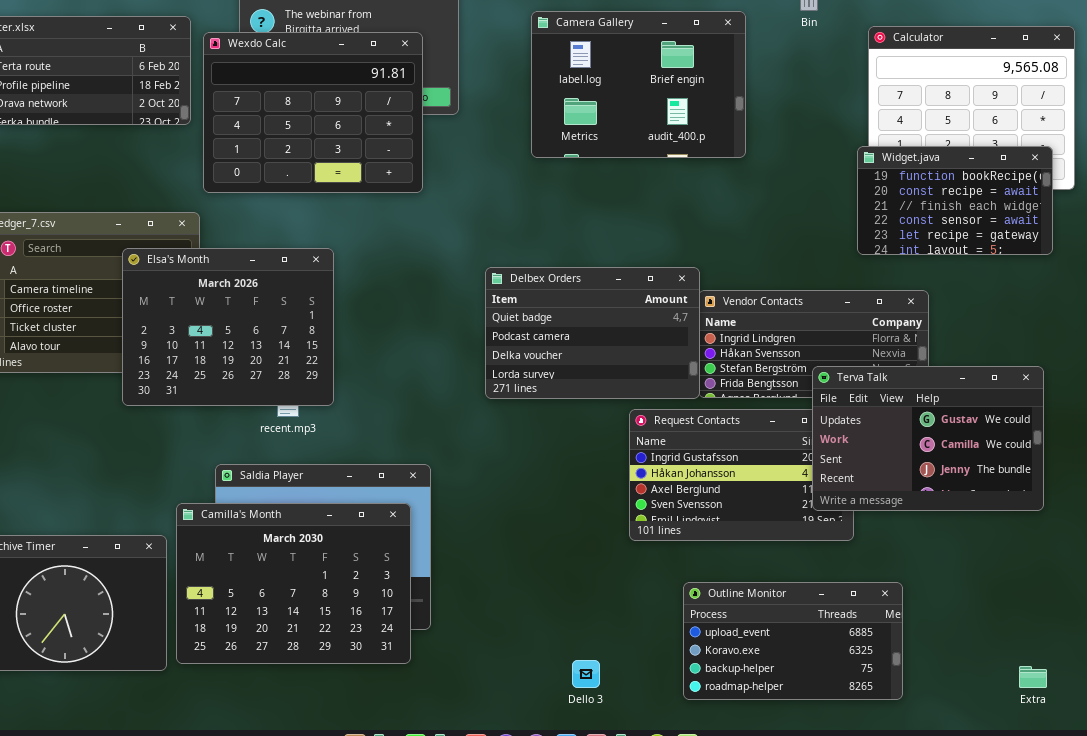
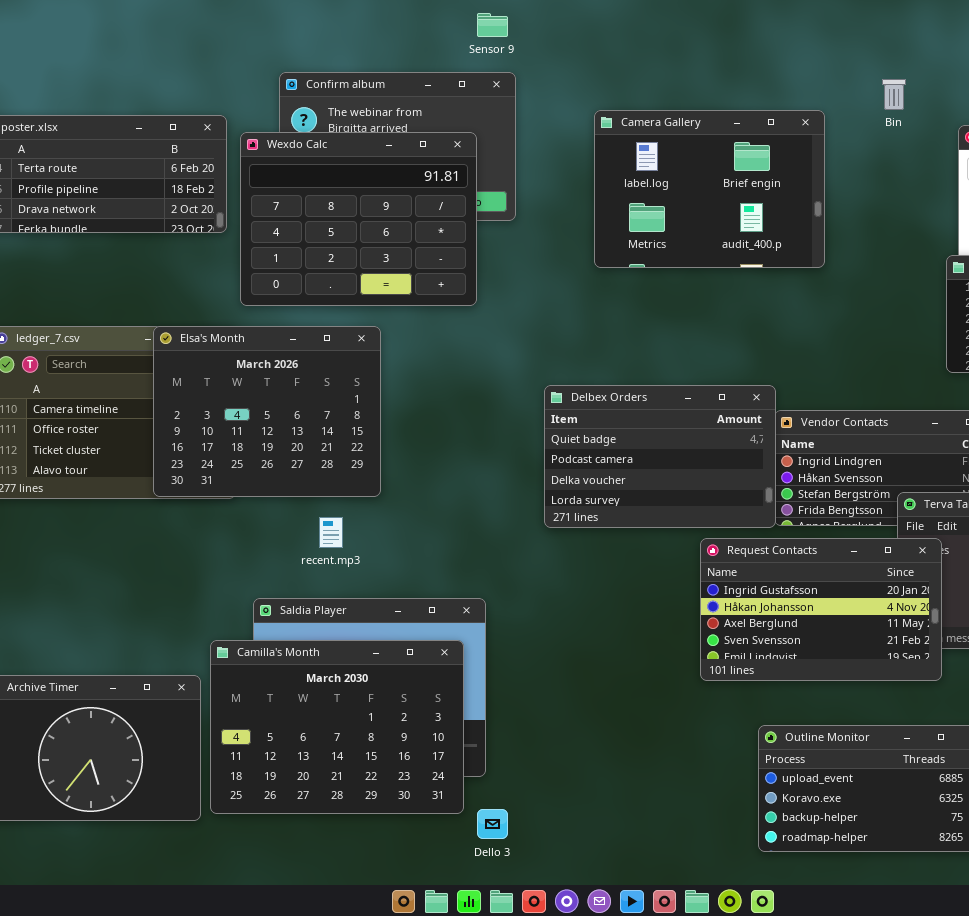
Elsa's Month: [122,248,334,406] -> [153,326,381,497], moved
Request Contacts: [629,409,854,541] -> [700,538,942,681], raised
Dello 3: [572,660,600,688] -> [477,809,508,839], moved

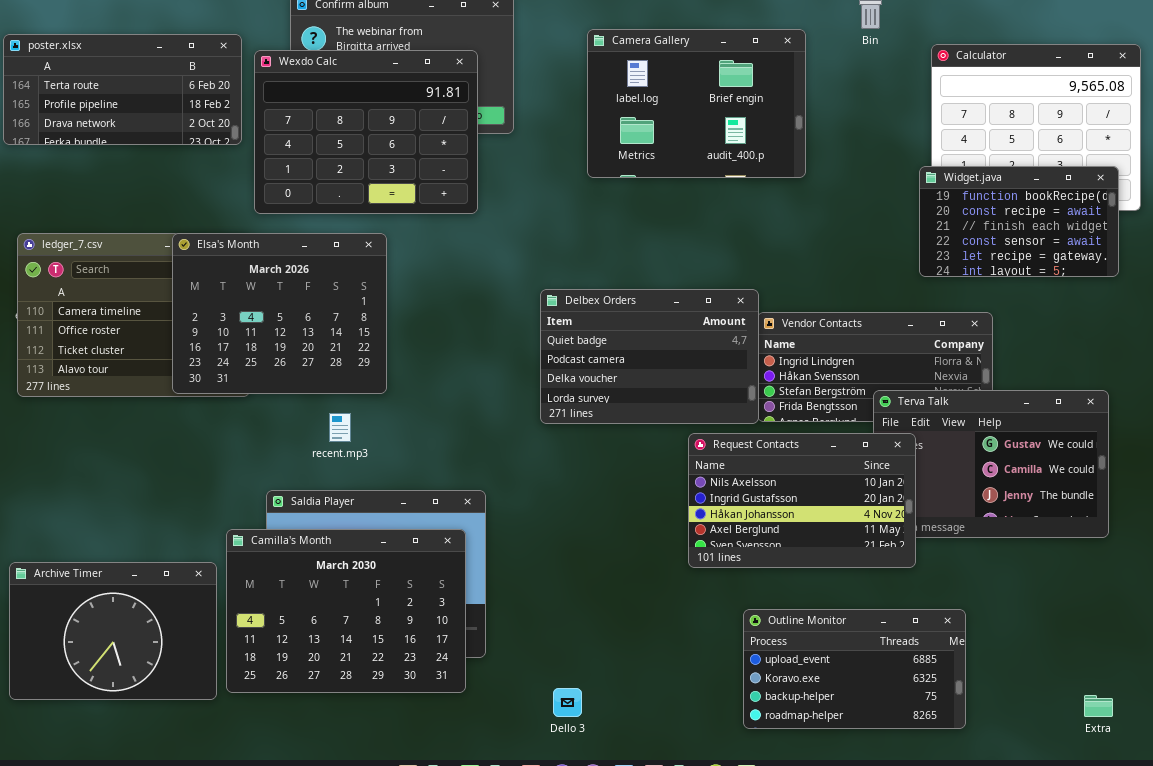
Request Contacts: [700,538,942,681] -> [688,433,916,568], scrolled up 1 row
Dello 3: [477,809,508,839] -> [553,688,582,717], moved

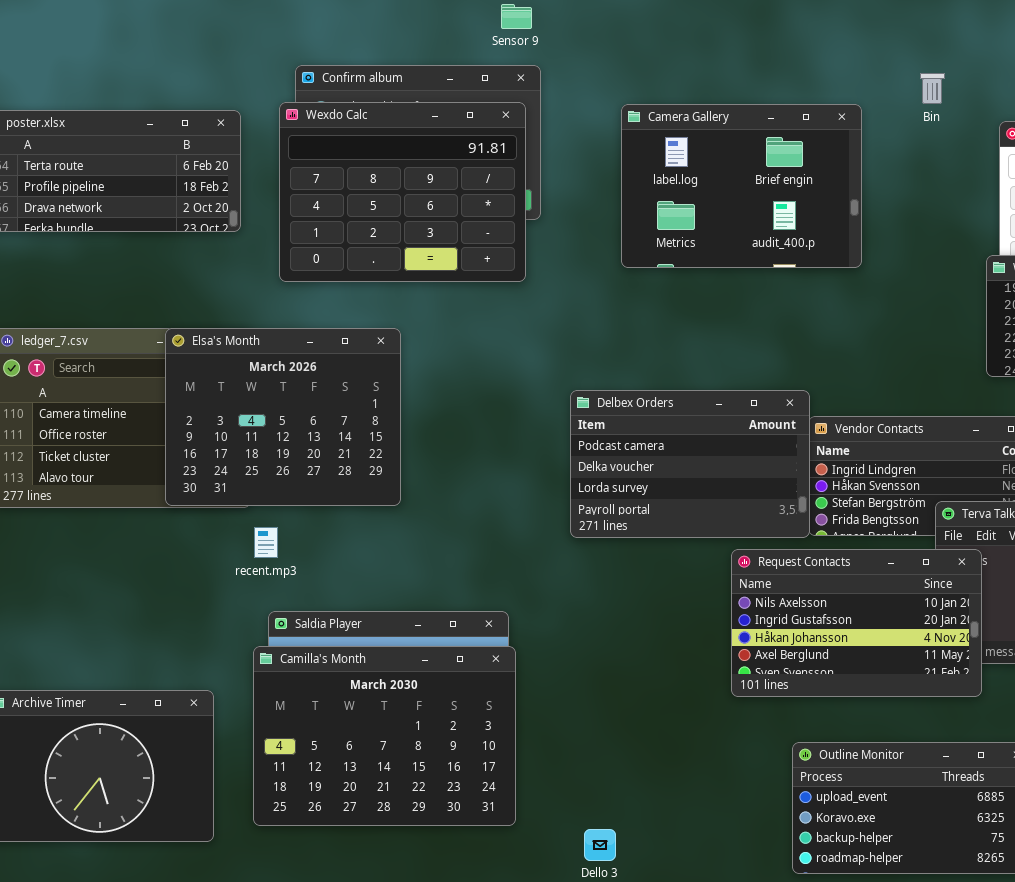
Wexdo Calc: [254,50,478,214] -> [279,102,526,282], moved
Delbex Orders: [540,289,759,424] -> [570,390,810,538], scrolled down 1 row
recent.mp3: [329,413,351,442] -> [254,527,278,558], moved
Camilla's Month: [226,529,466,693] -> [253,646,516,826], moved

